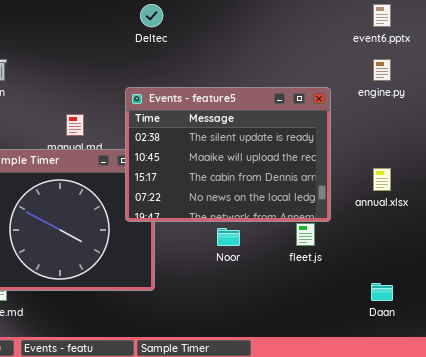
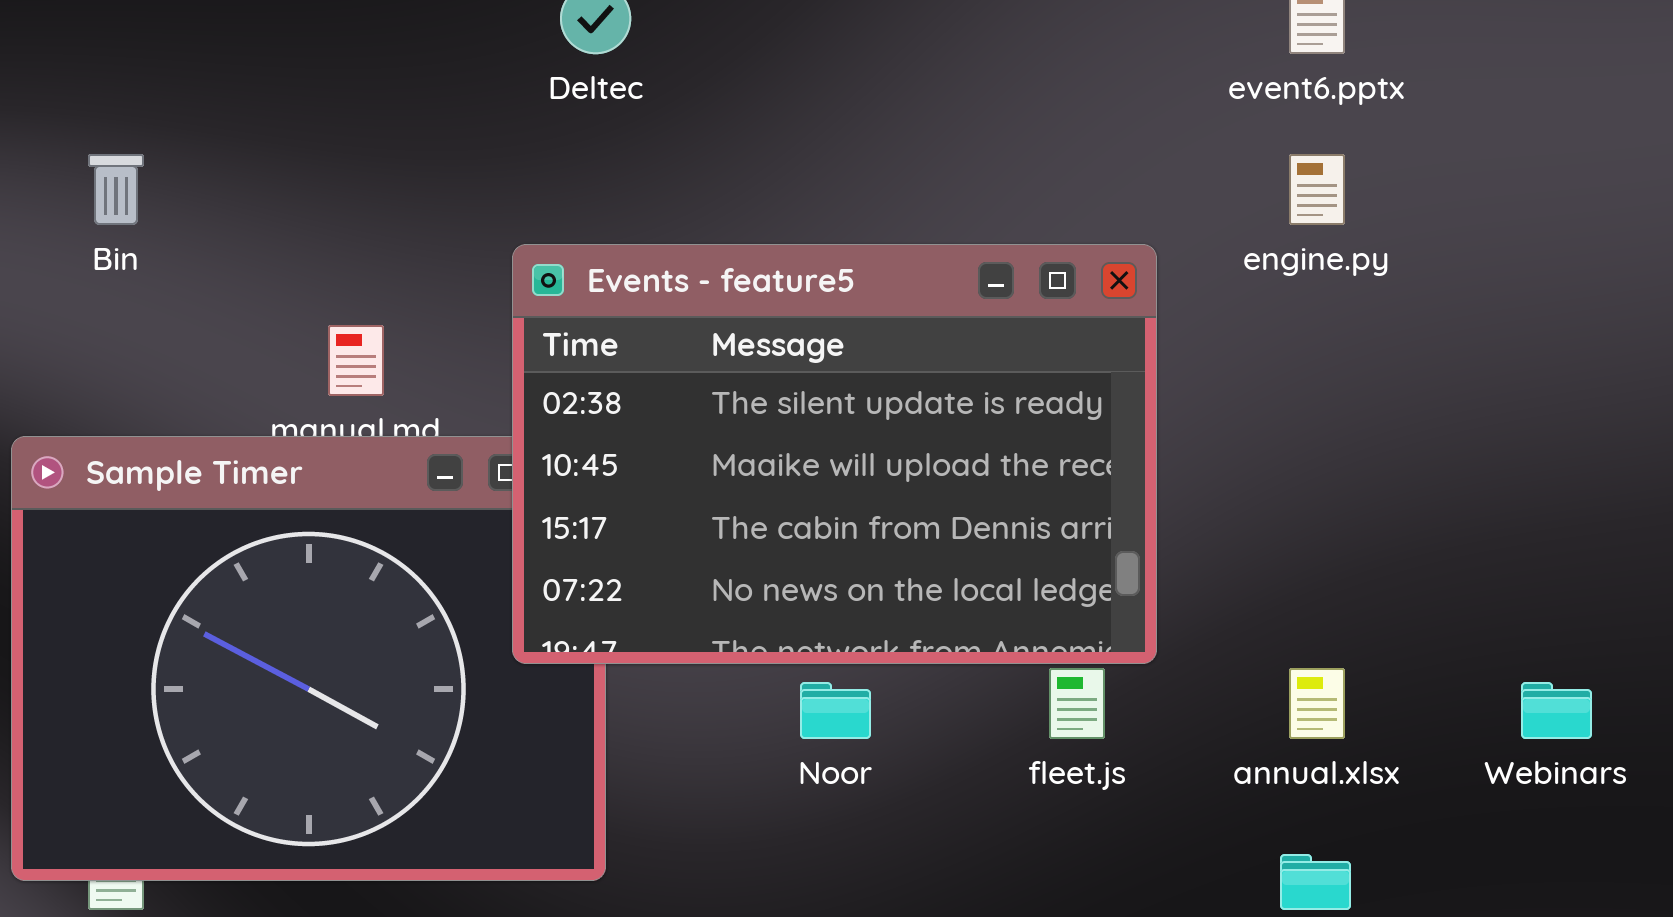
annual.xlsx: [373,168,391,191] -> [1289,668,1345,739], moved

